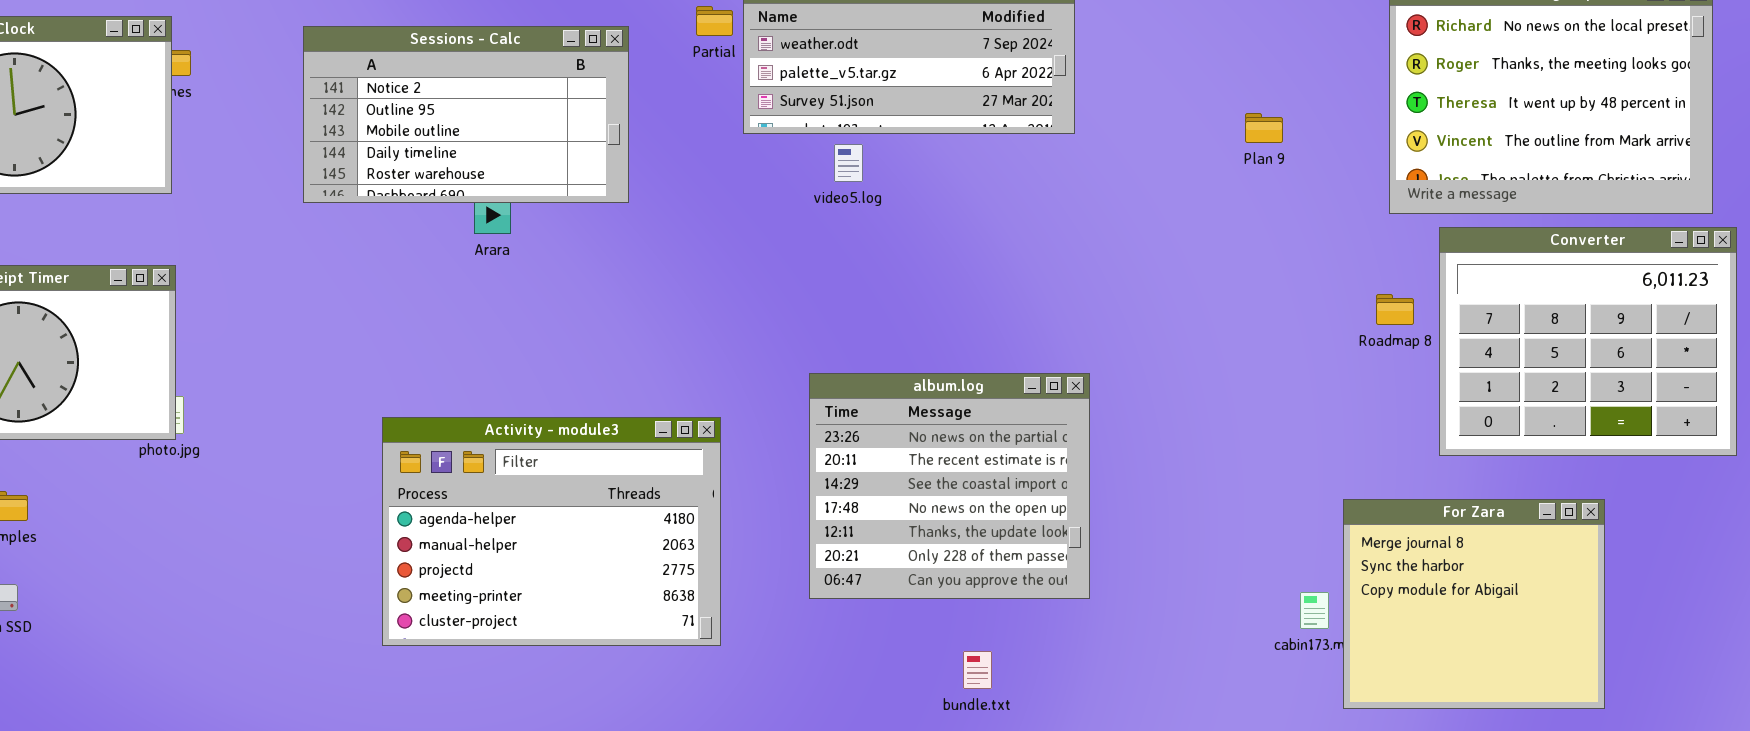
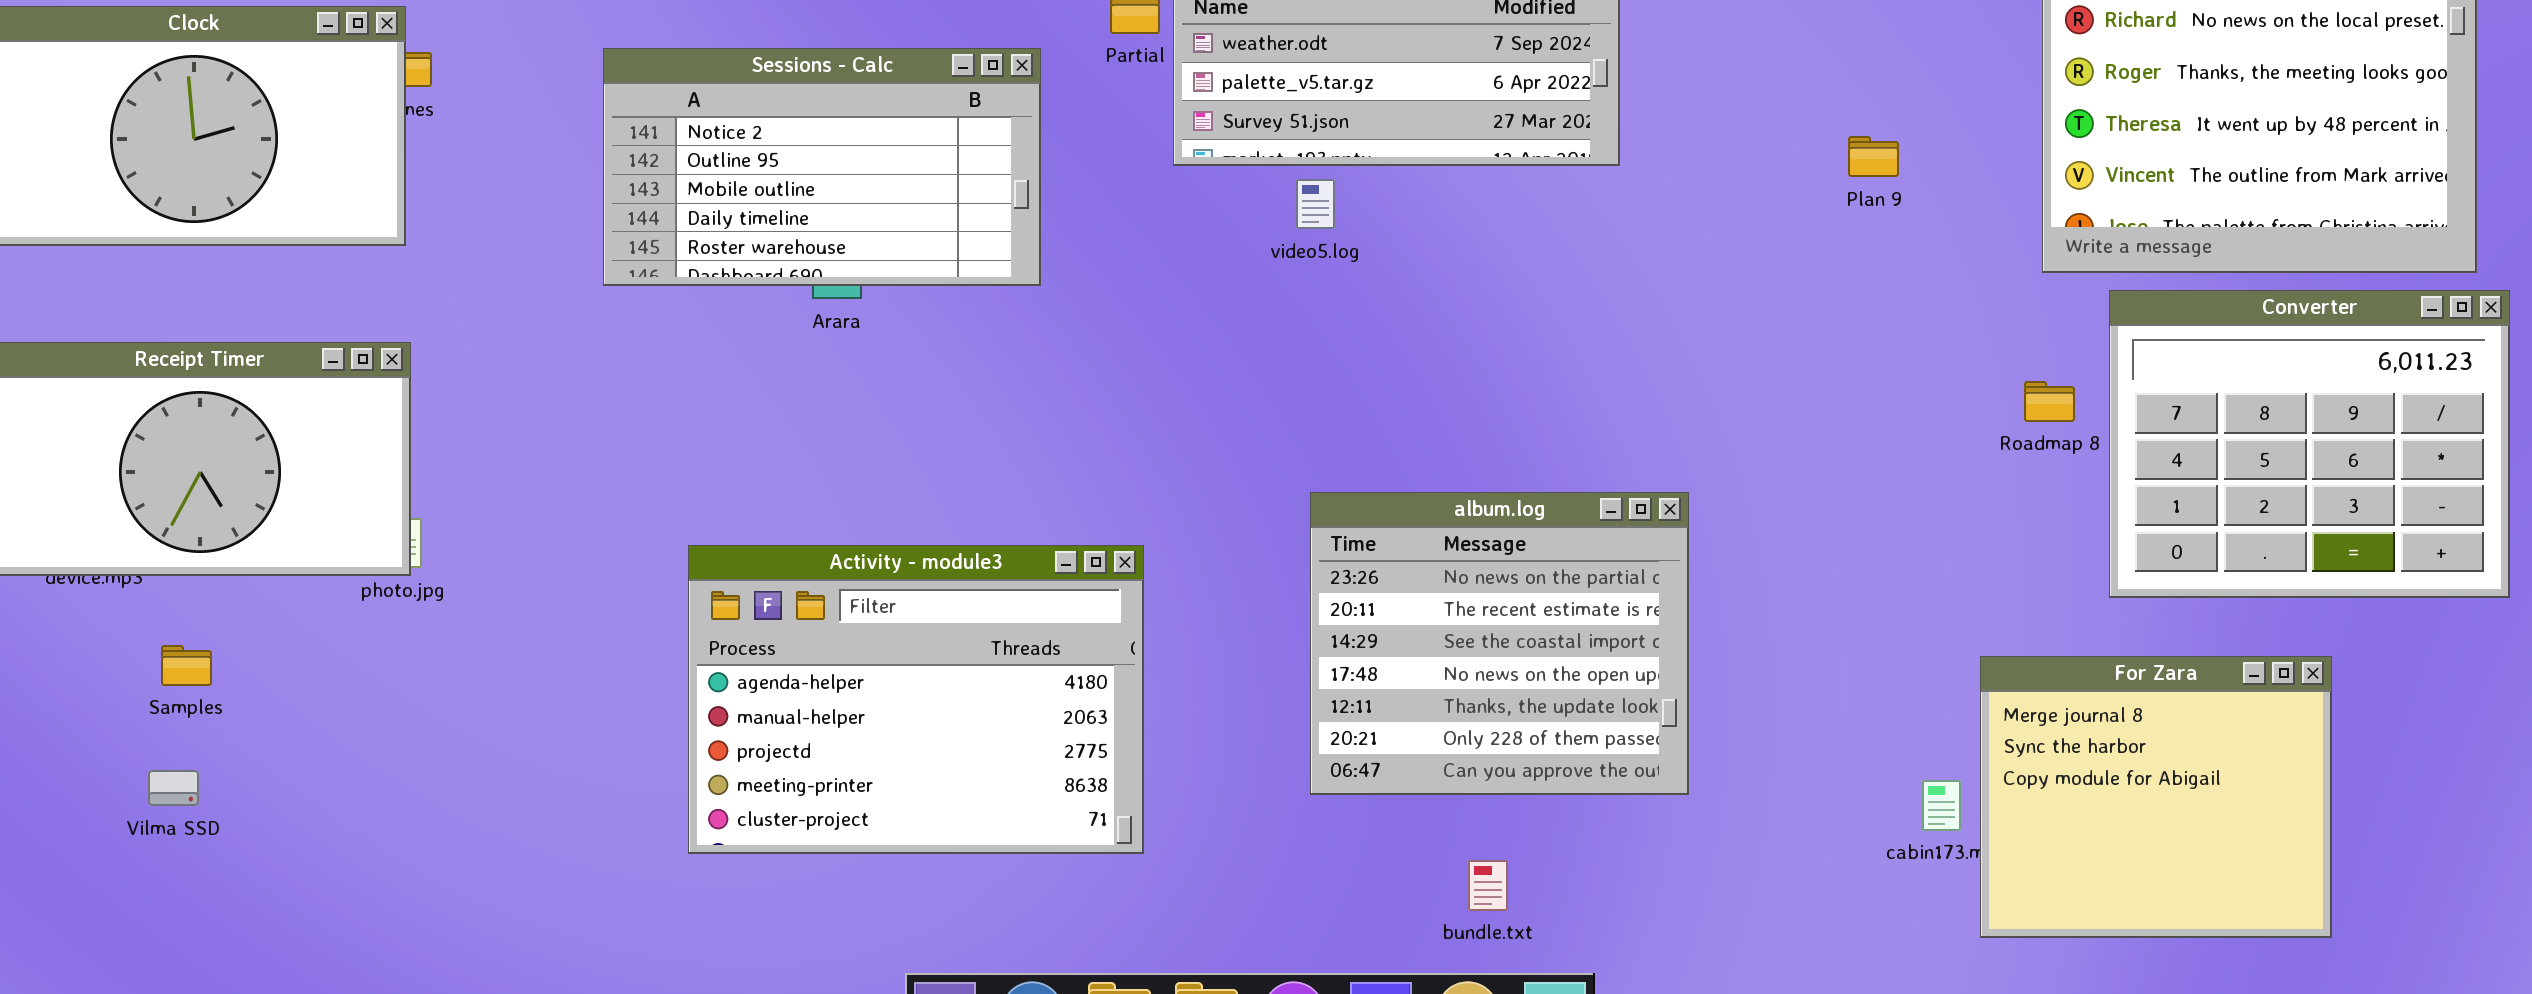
Sessions - Calc: [303,26,629,203] -> [603,48,1041,286], moved
album.log: [809,373,1090,599] -> [1310,492,1689,795], moved

